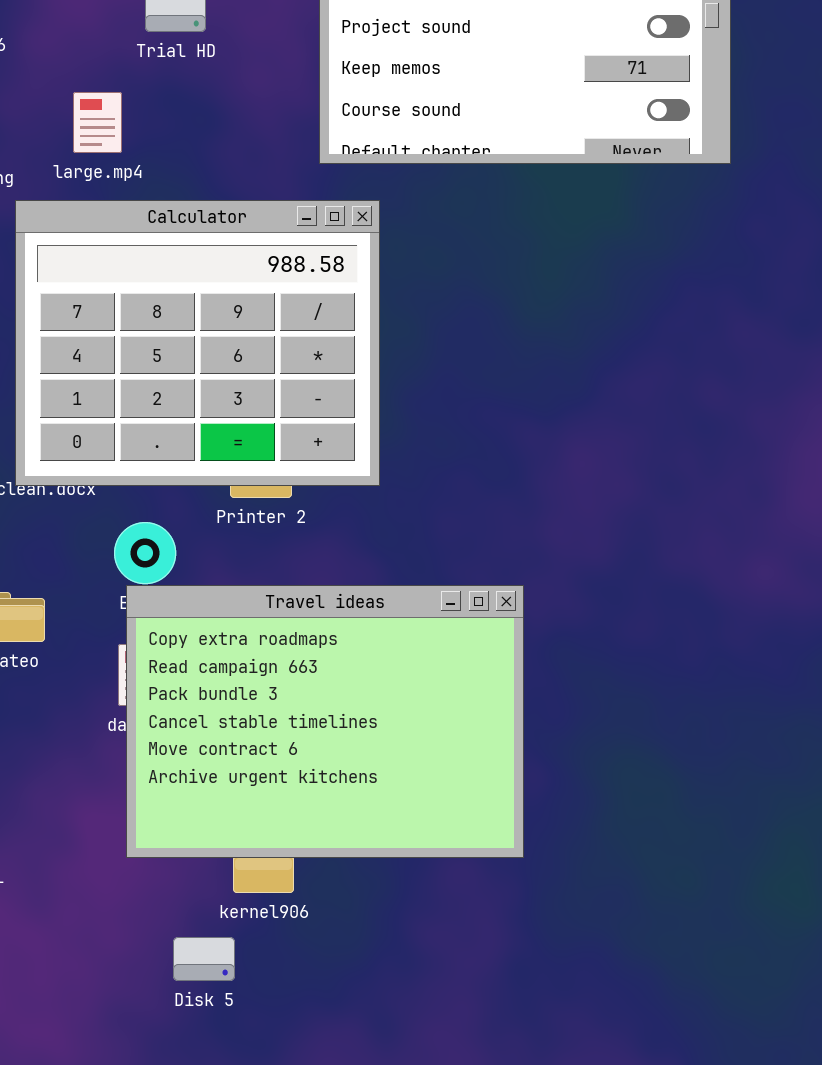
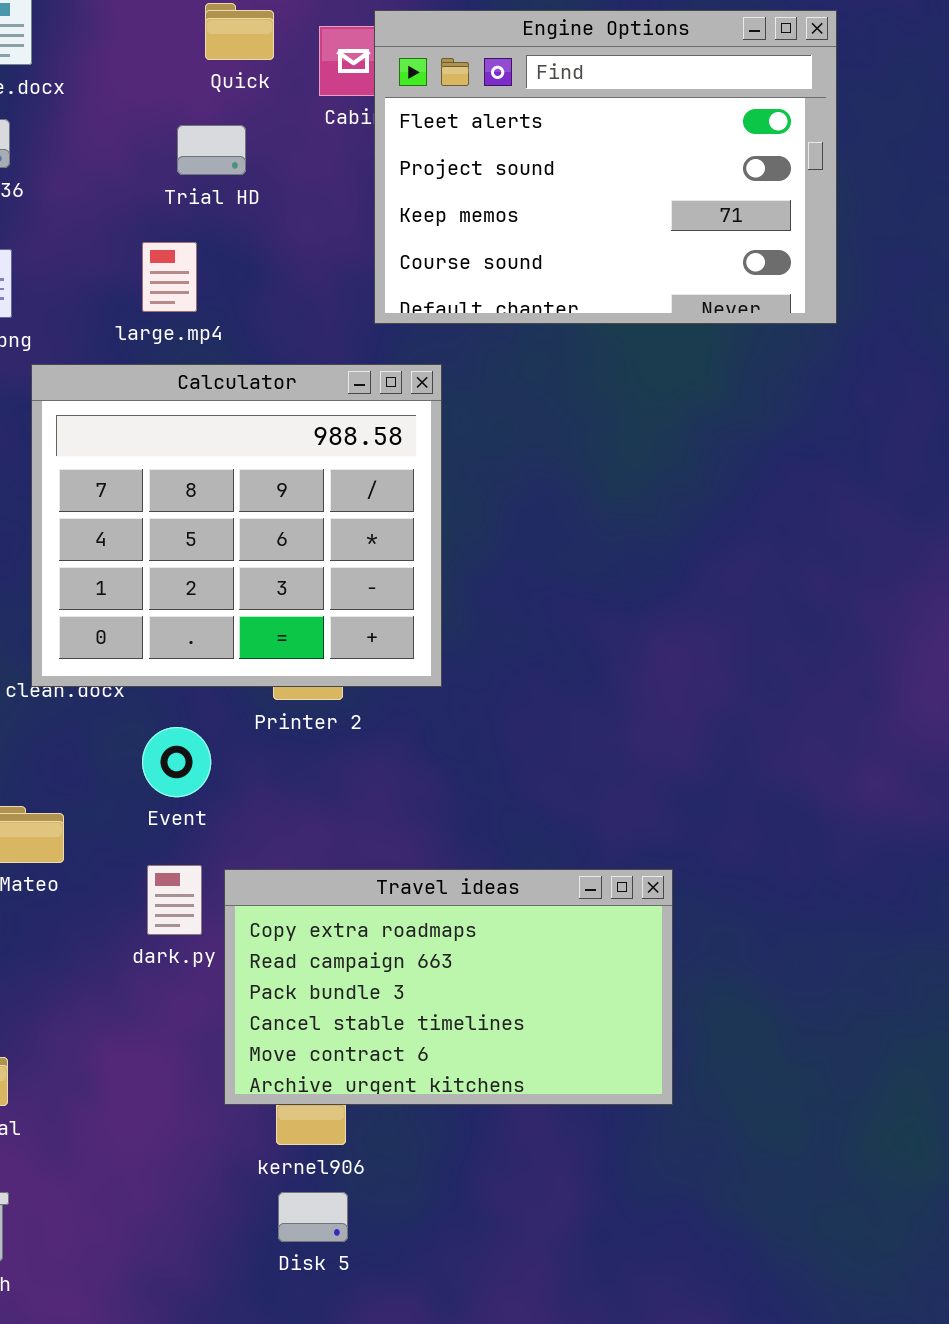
large.mp4: [73,92,122,153] -> [142,242,197,312], moved
Travel ideas: [126,585,524,858] -> [224,869,673,1105], moved, resized
Disk 5: [173,937,235,981] -> [278,1192,348,1242], moved

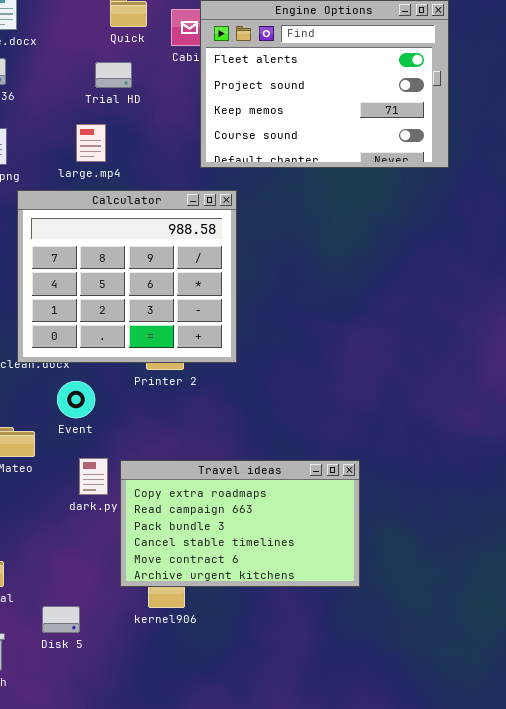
Event: [142,727,211,797] -> [57,381,95,418], moved
Disk 5: [278,1192,348,1242] -> [42,606,80,633], moved

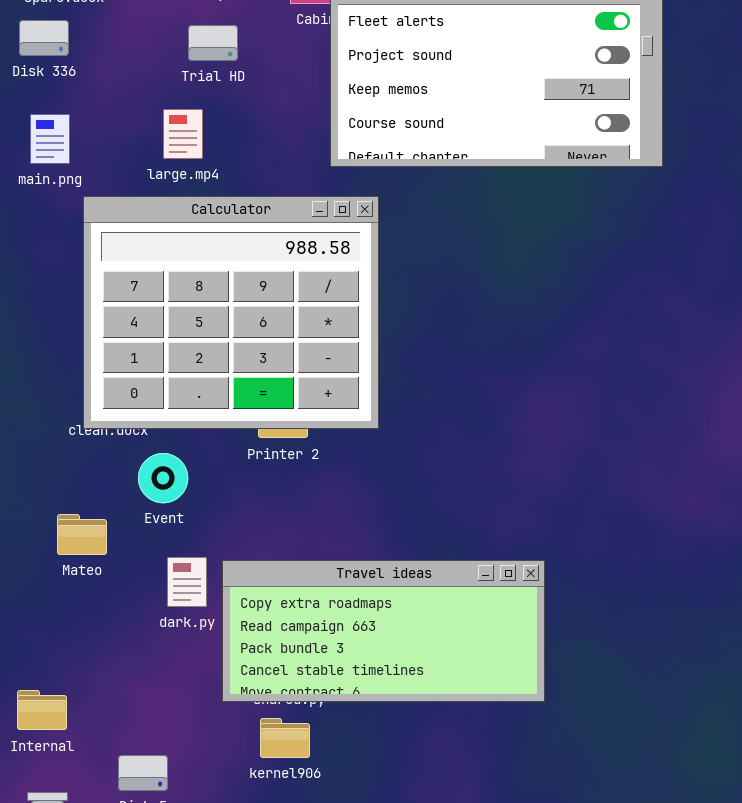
Travel ideas: [120,460,360,587] -> [222,560,545,702], resized

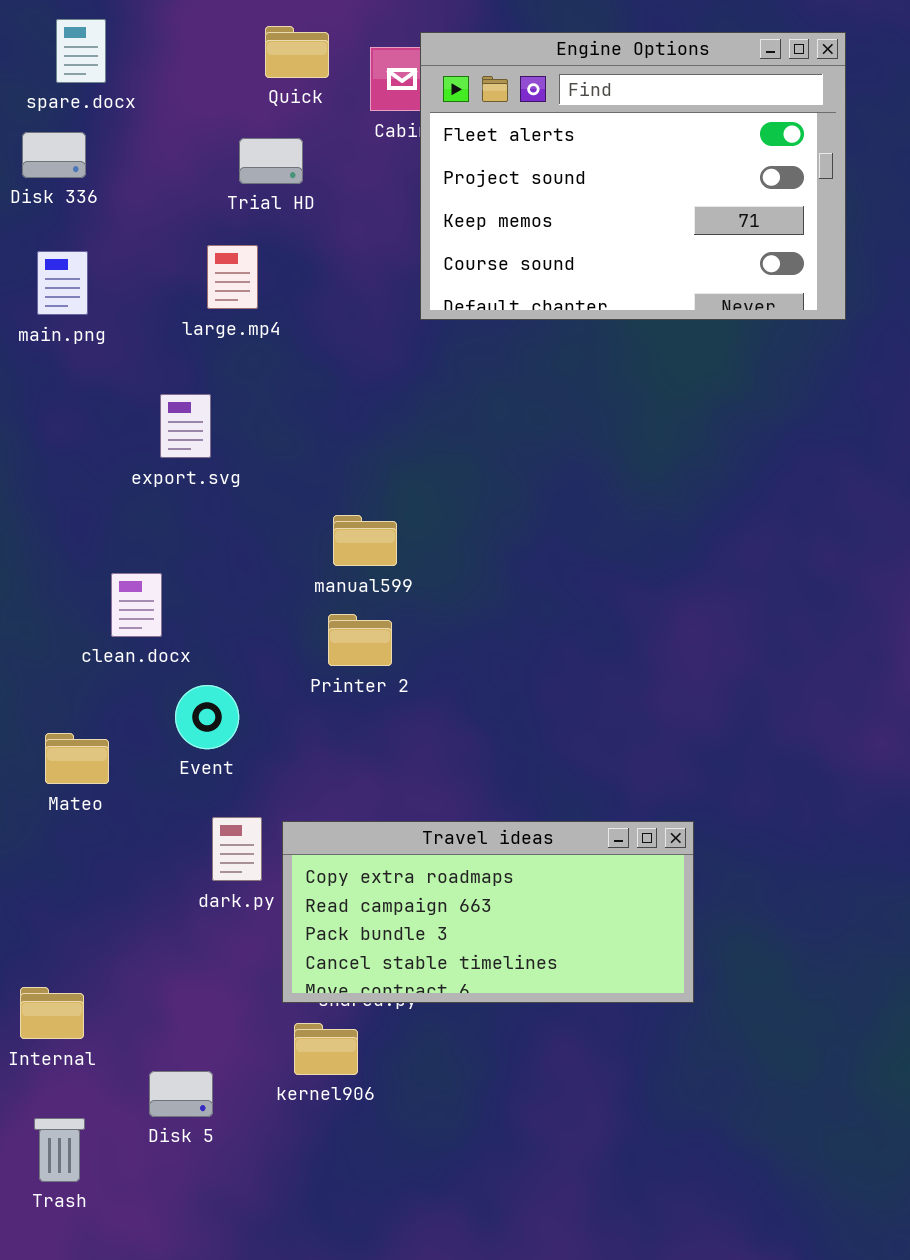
Calculator: [83,196,379,429] -> none, closed
Mateo: [57,514,107,555] -> [45,733,109,784], moved
kernel906: [260,718,310,758] -> [294,1023,358,1075], moved

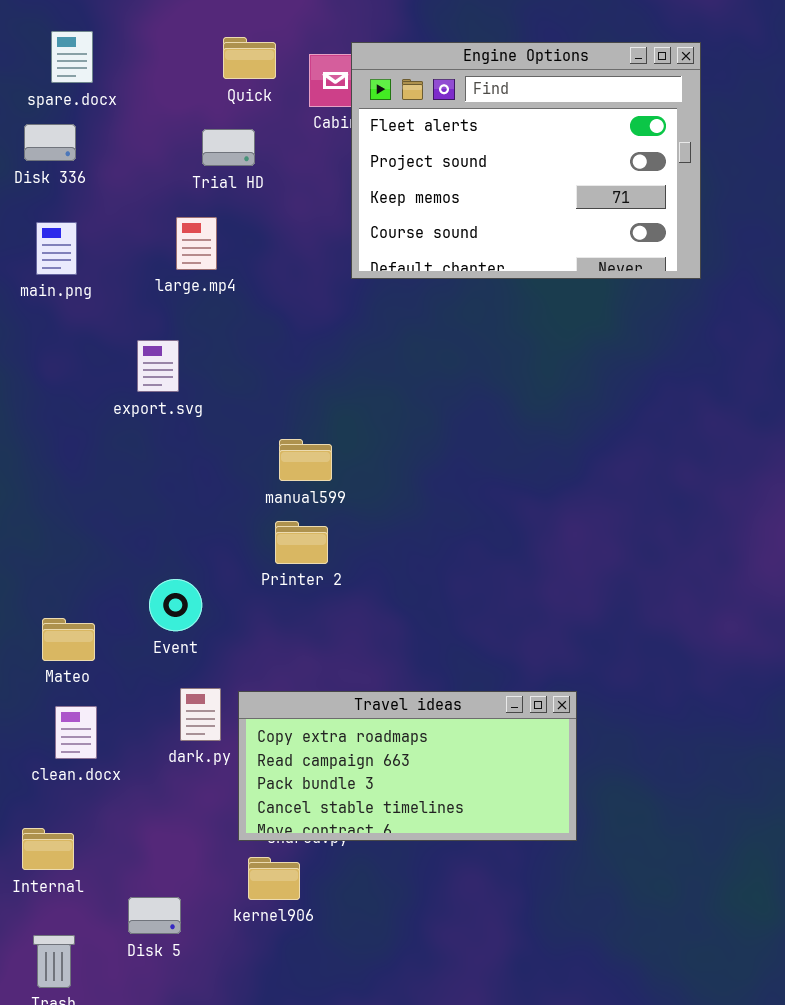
clean.docx: [111,573,162,637] -> [55,706,97,759], moved

